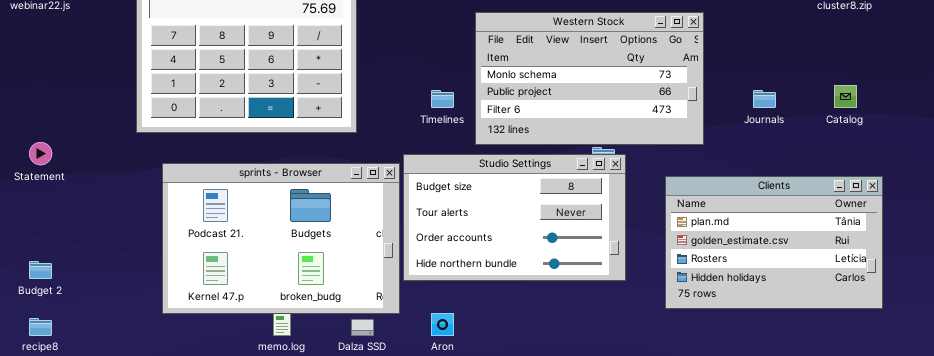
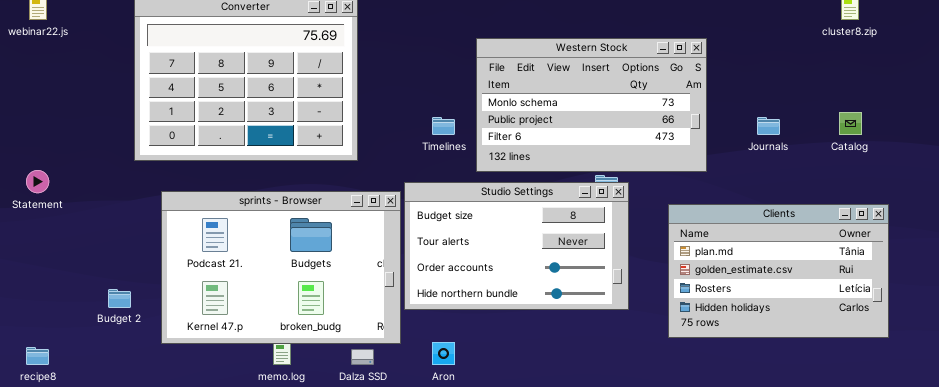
Budget 2: [29,261,52,279] -> [108,289,131,308], moved

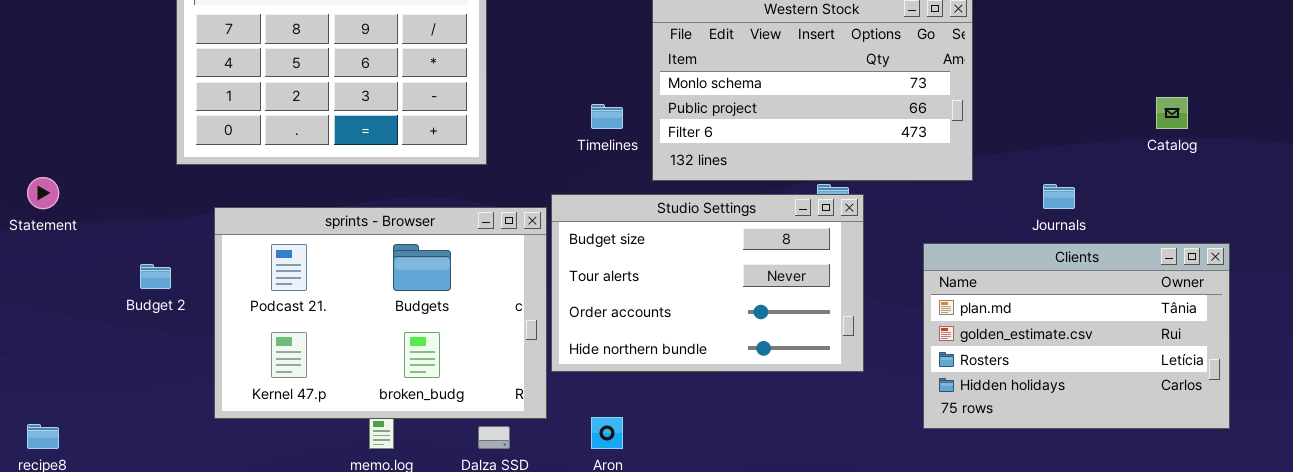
Journals: [757,117,780,135] -> [1043,184,1075,209], moved
Clients: [668,204,889,338] -> [923,243,1230,429], moved
Budget 2: [108,289,131,308] -> [140,264,171,289], moved

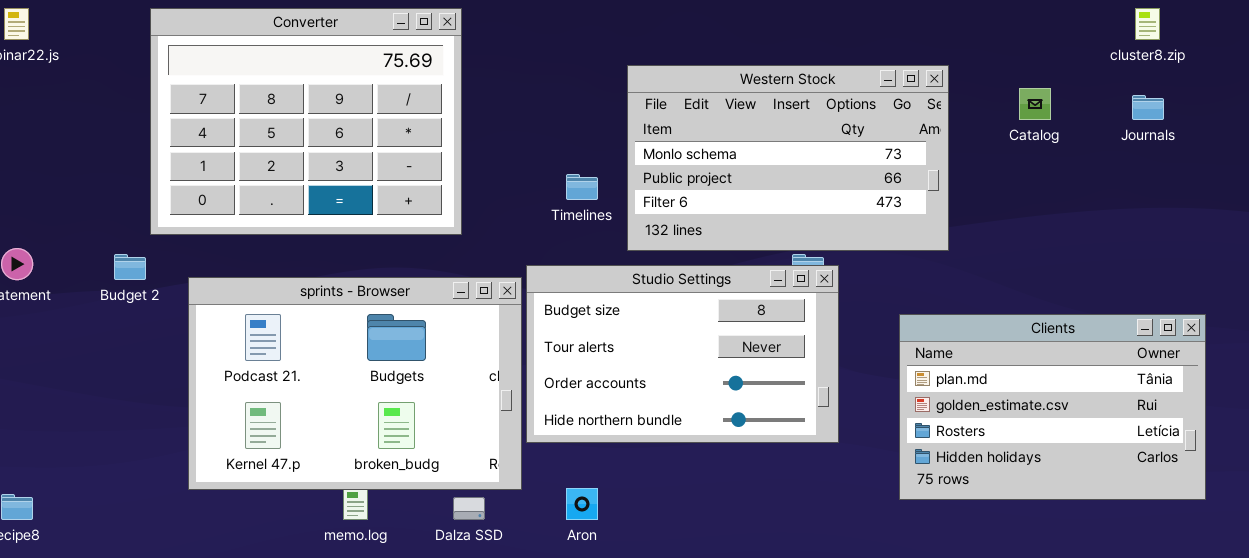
Catalog: [1156,97,1188,129] -> [1019,88,1051,120], moved
Journals: [1043,184,1075,209] -> [1132,95,1164,120], moved
Budget 2: [140,264,171,289] -> [114,254,146,280], moved

